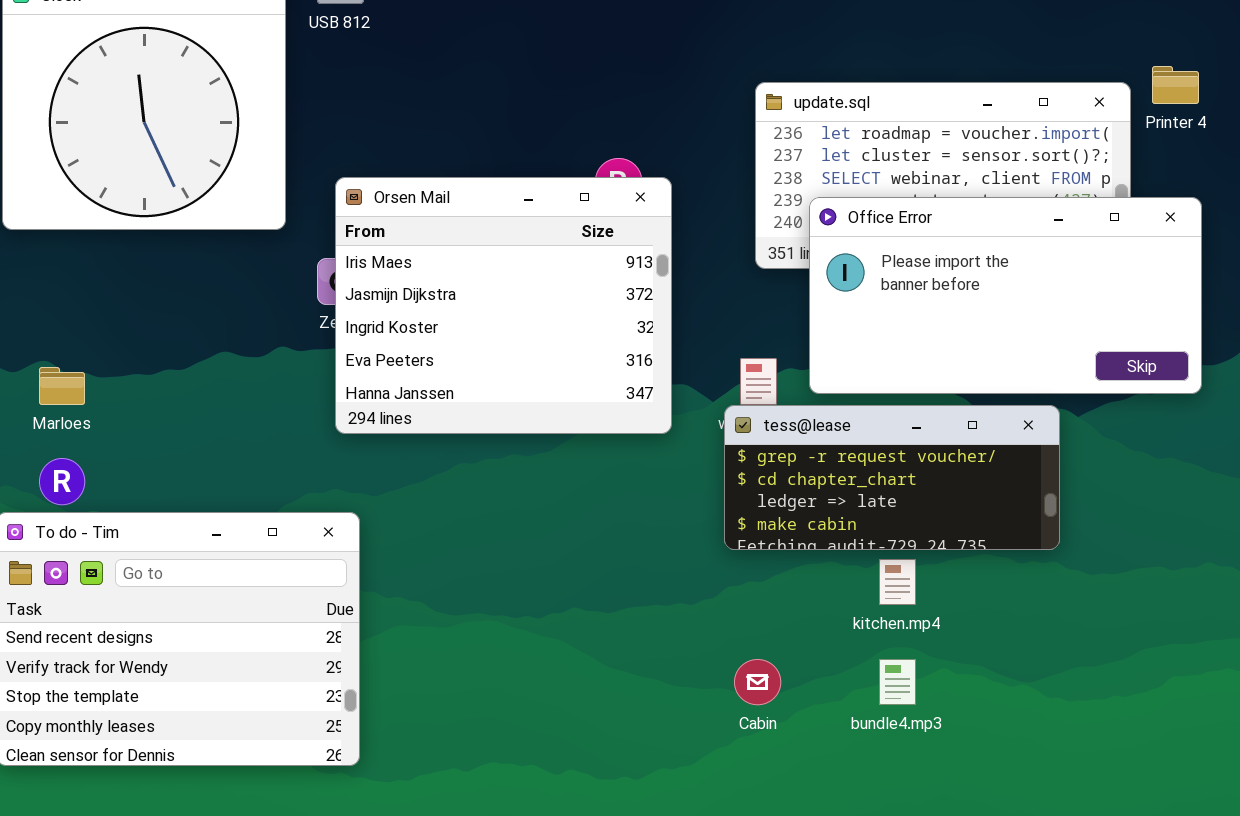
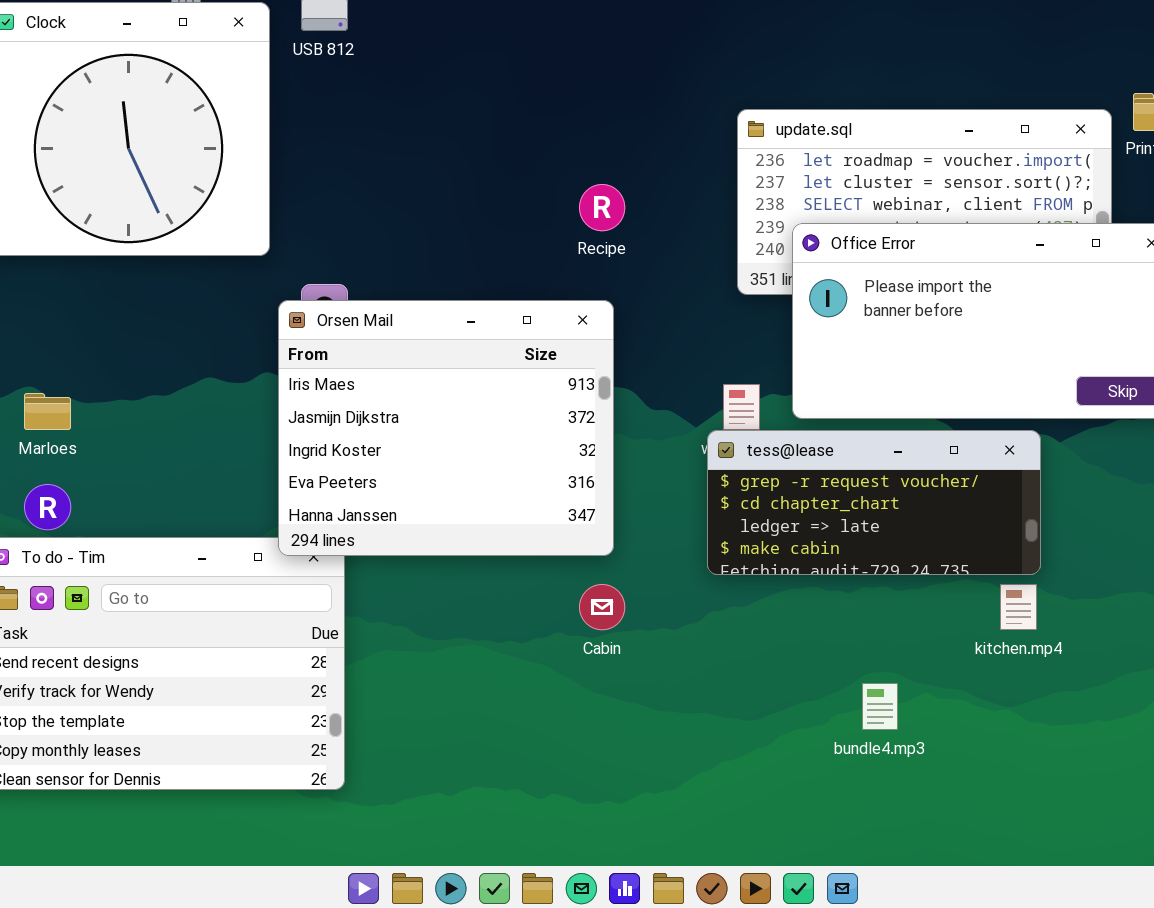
Orsen Mail: [335,177,672,434] -> [278,300,614,556], moved
kitchen.mp4: [879,559,916,605] -> [1000,584,1037,630], moved
Cabin: [734,659,781,705] -> [579,584,625,630], moved

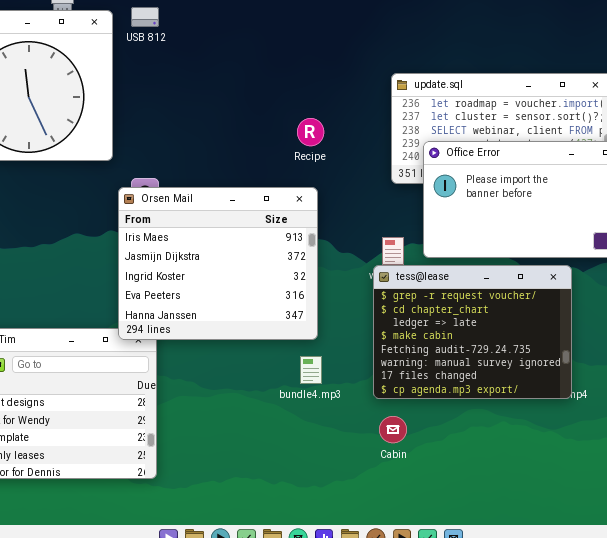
tess@lease: [707,430,1041,575] -> [373,265,572,399], resized
Cabin: [579,584,625,630] -> [379,416,407,443], moved
bundle4.mp3: [862,683,898,730] -> [300,356,322,384], moved

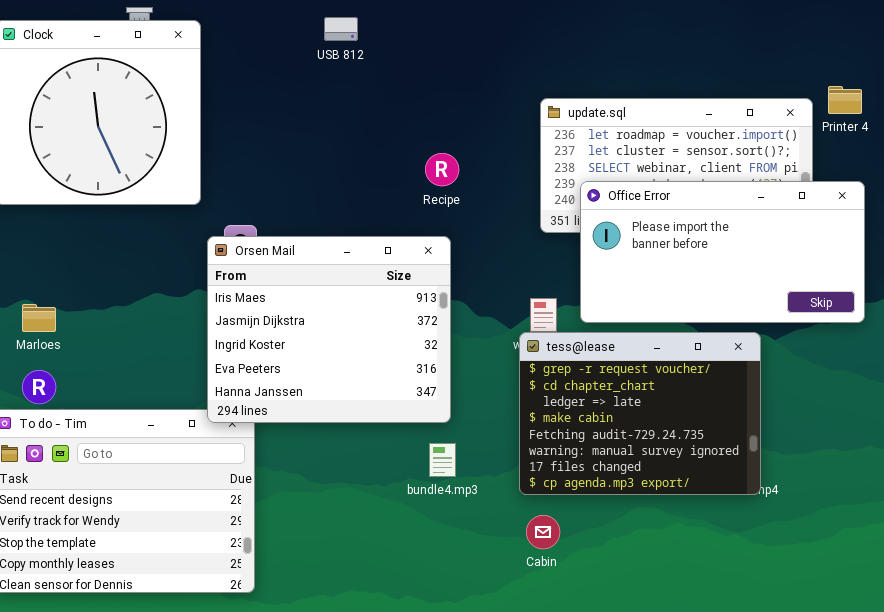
USB 812: [131,7,159,27] -> [324,17,358,41], moved

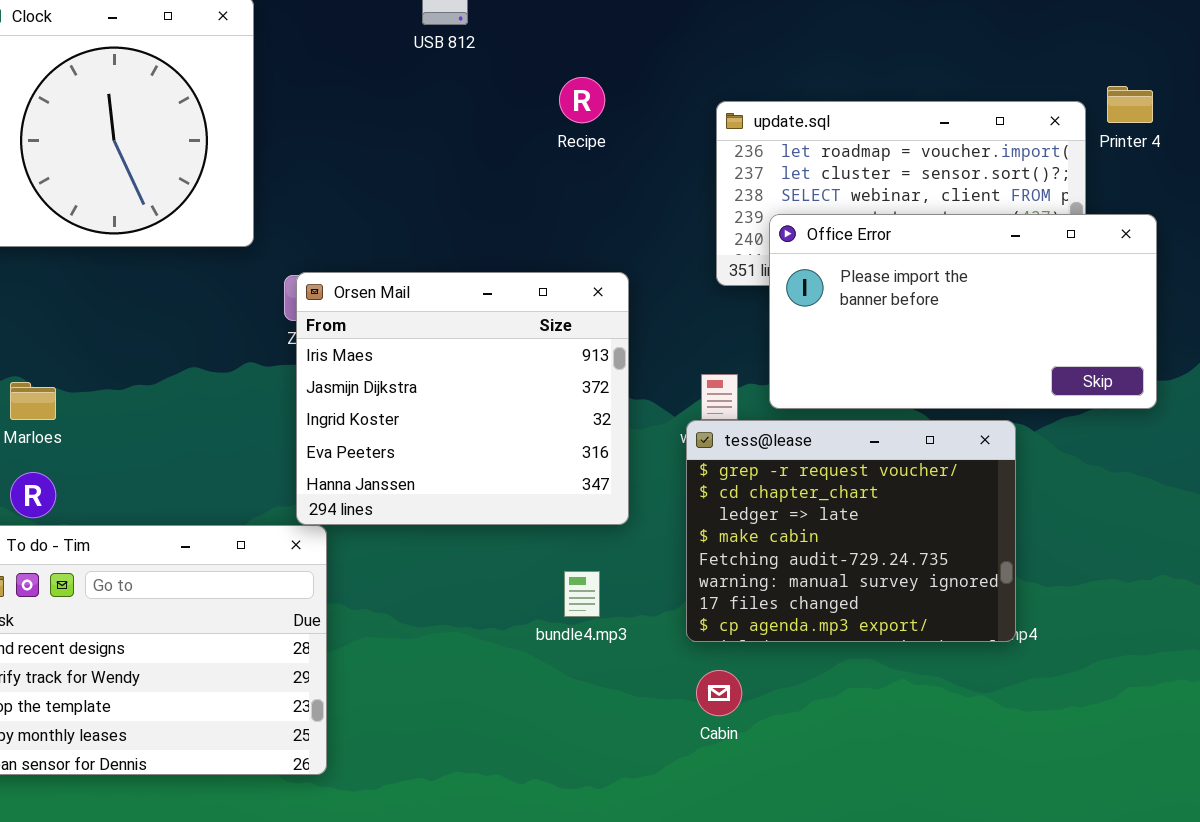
Recipe: [425,153,459,186] -> [559,77,605,123], moved
Orsen Mail: [207,236,451,423] -> [296,272,629,525], moved

